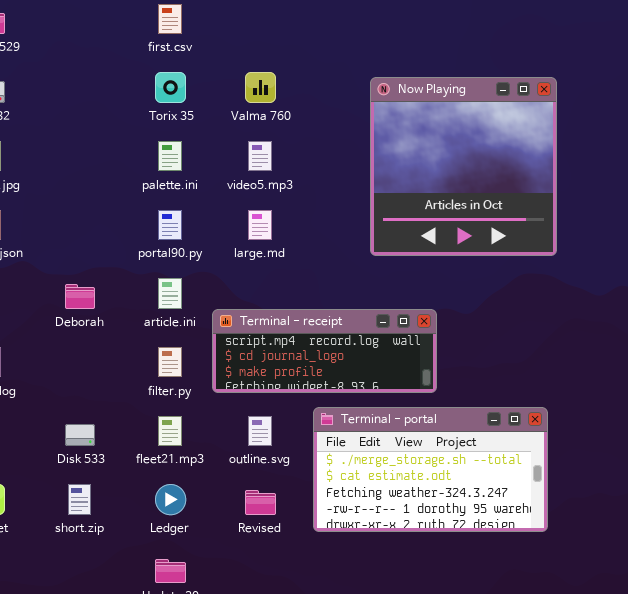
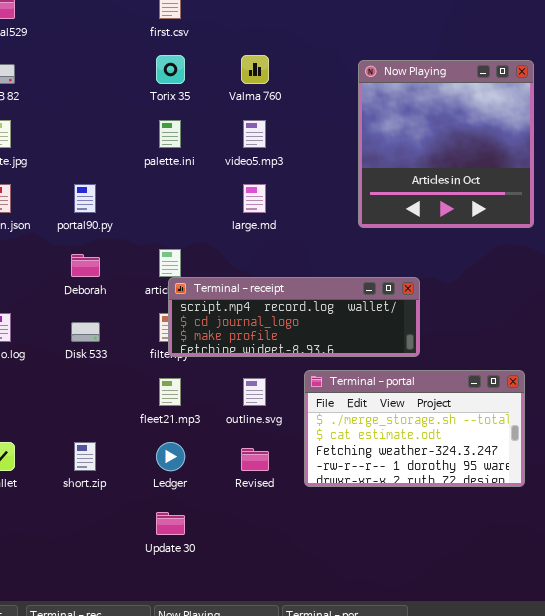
portal90.py: [158,210,182,240] -> [74,184,96,213], moved
Terminal - receipt: [212,309,437,393] -> [168,277,420,357], resized
Disk 533: [65,424,95,446] -> [71,322,100,342], moved

